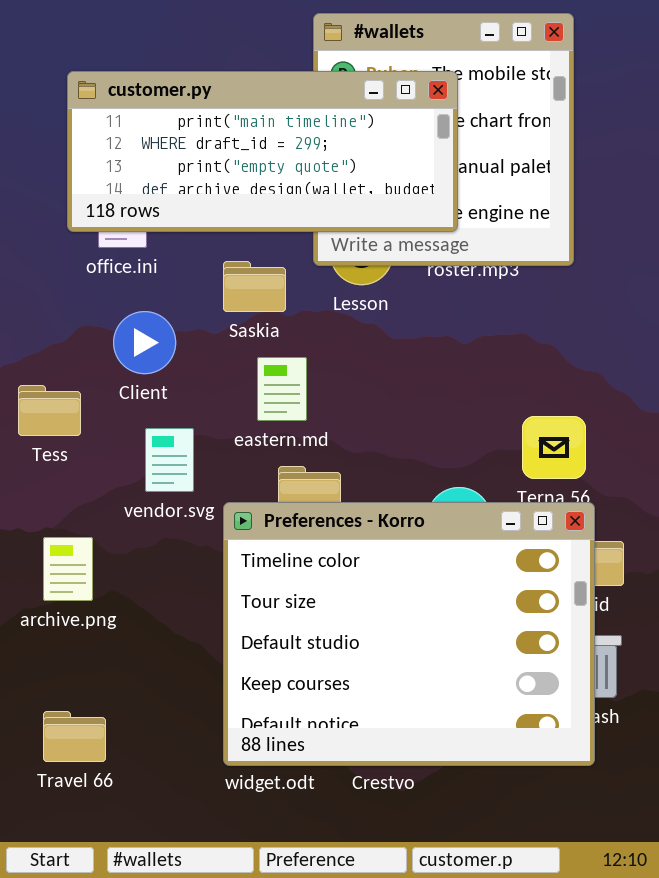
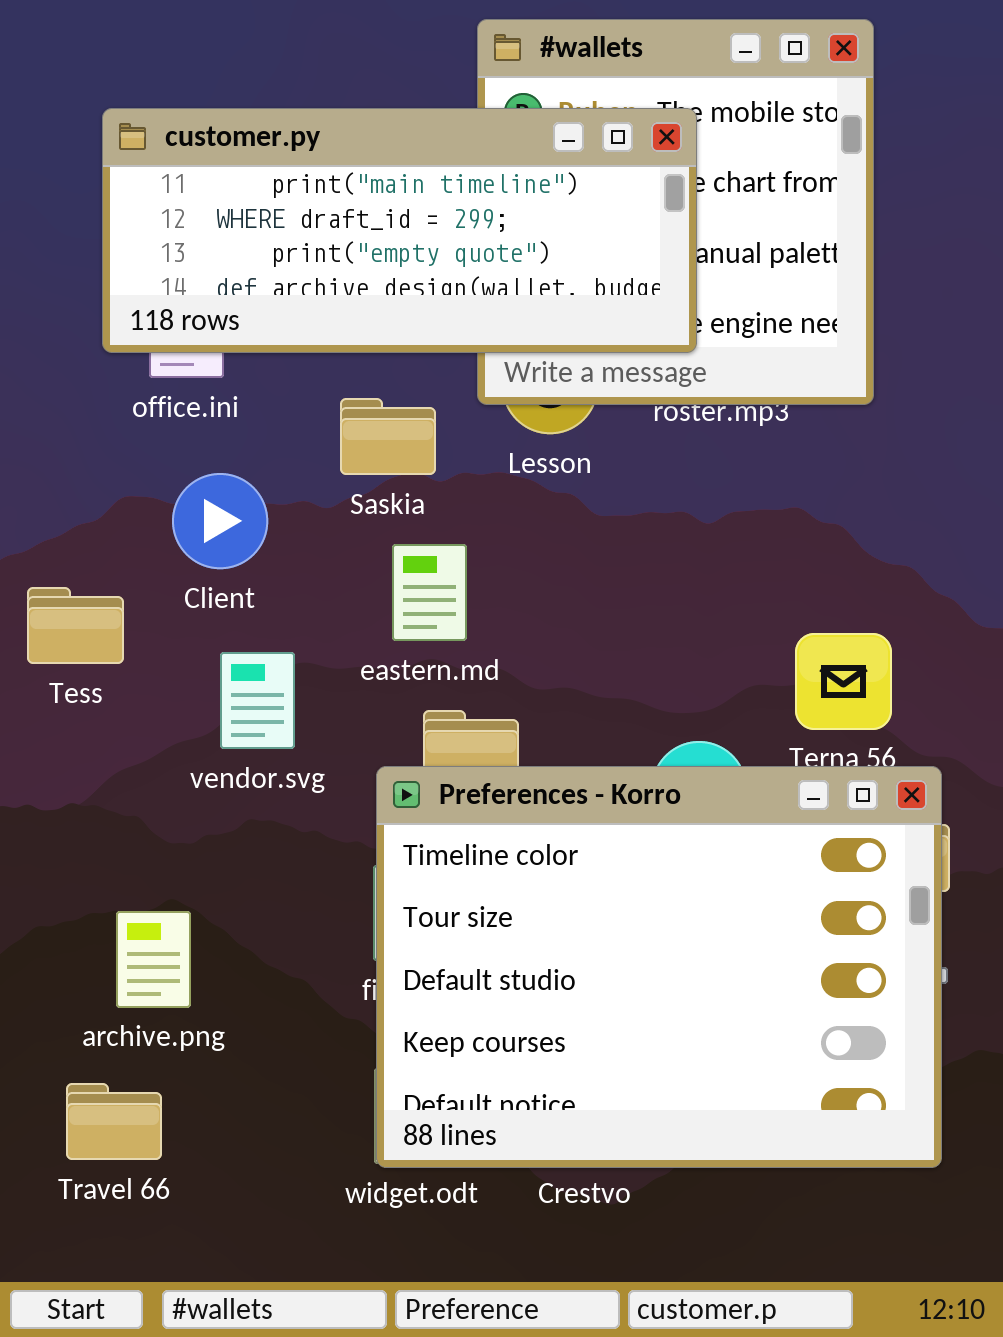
Preferences - Korro: [223,502,595,766] -> [376,766,942,1168], moved
archive.png: [43,537,93,601] -> [116,911,191,1008], moved

